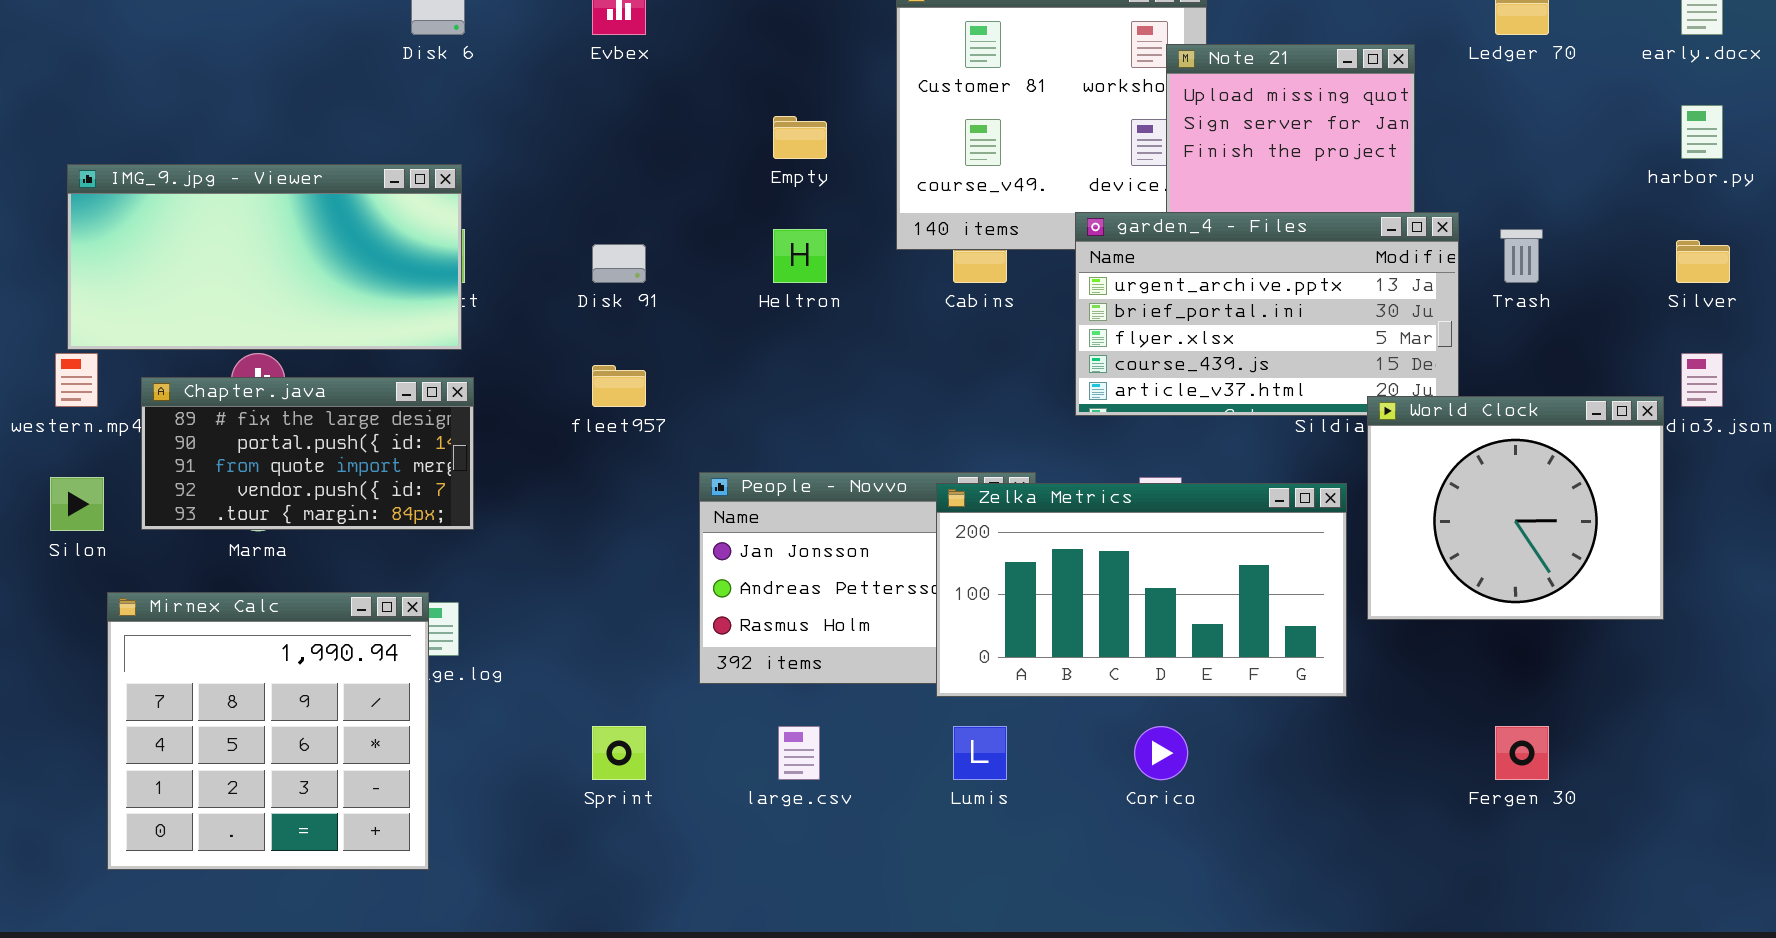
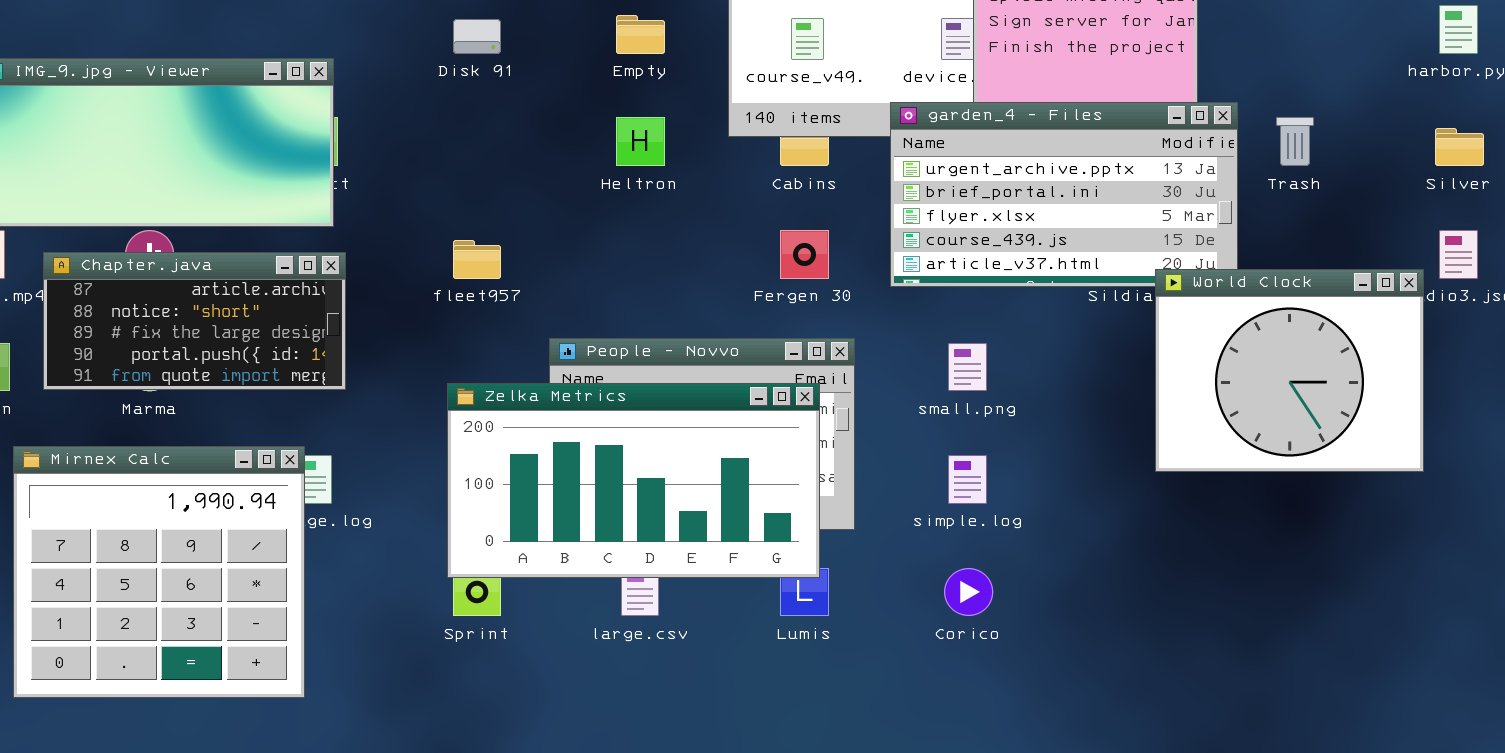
Disk 91: [592,244,646,283] -> [453,19,501,54], moved
Chapter.java: [141,377,474,530] -> [43,252,346,390], scrolled up 2 rows
Zelka Metrics: [936,483,1347,697] -> [447,383,820,578], moved
Fergen 30: [1495,726,1549,780] -> [780,230,829,279], moved

